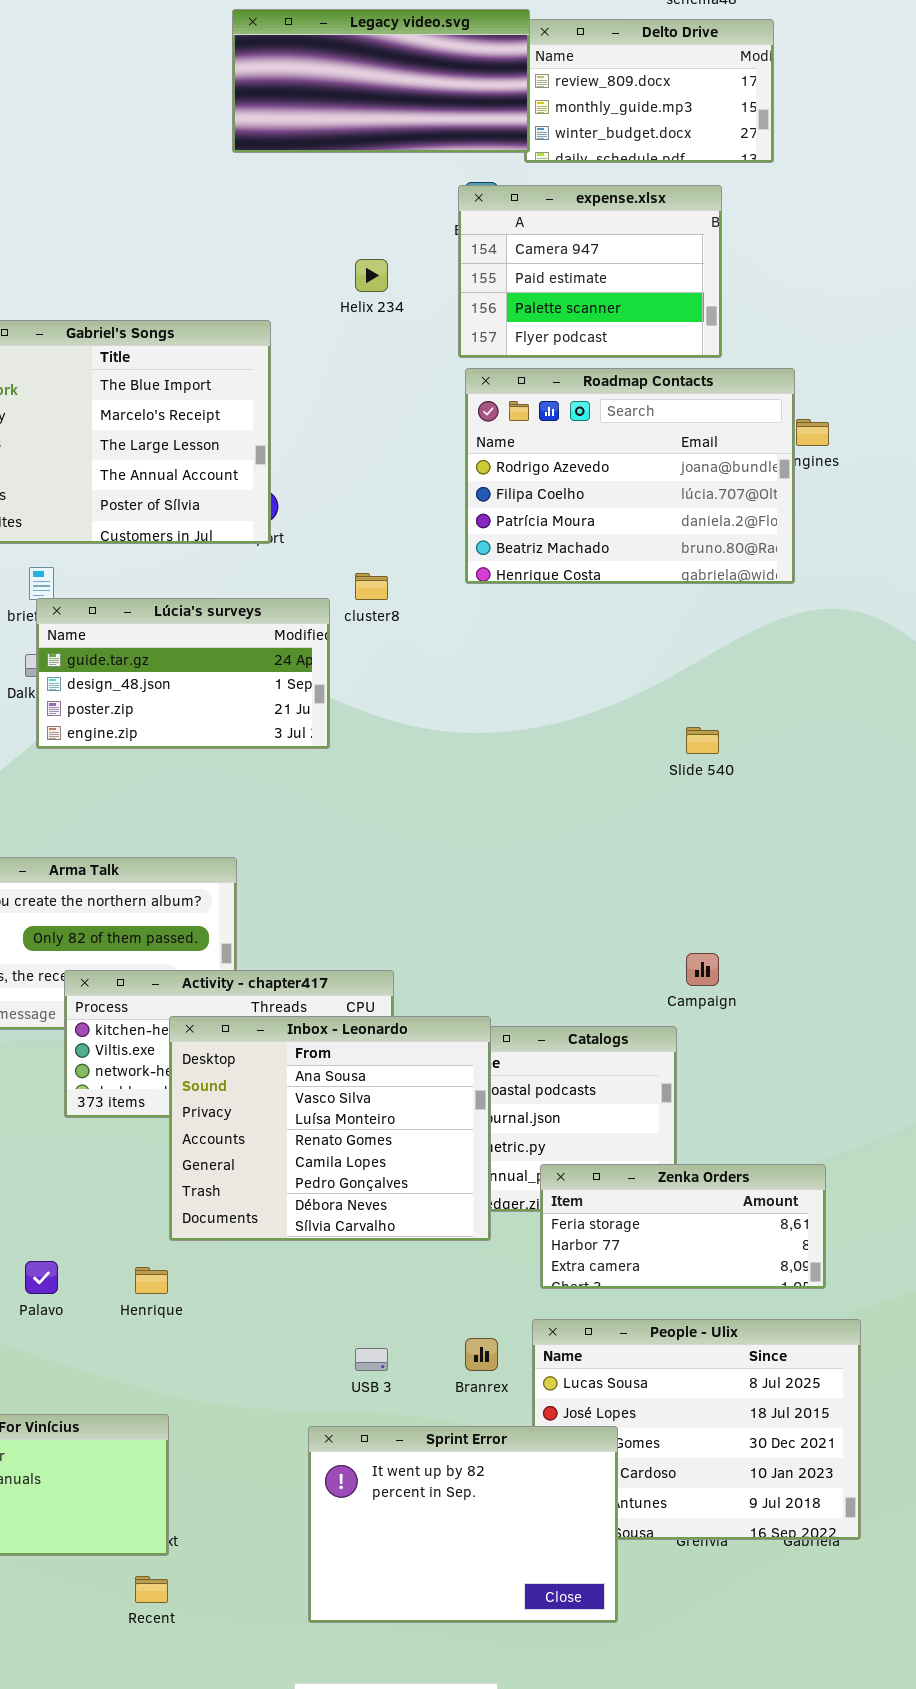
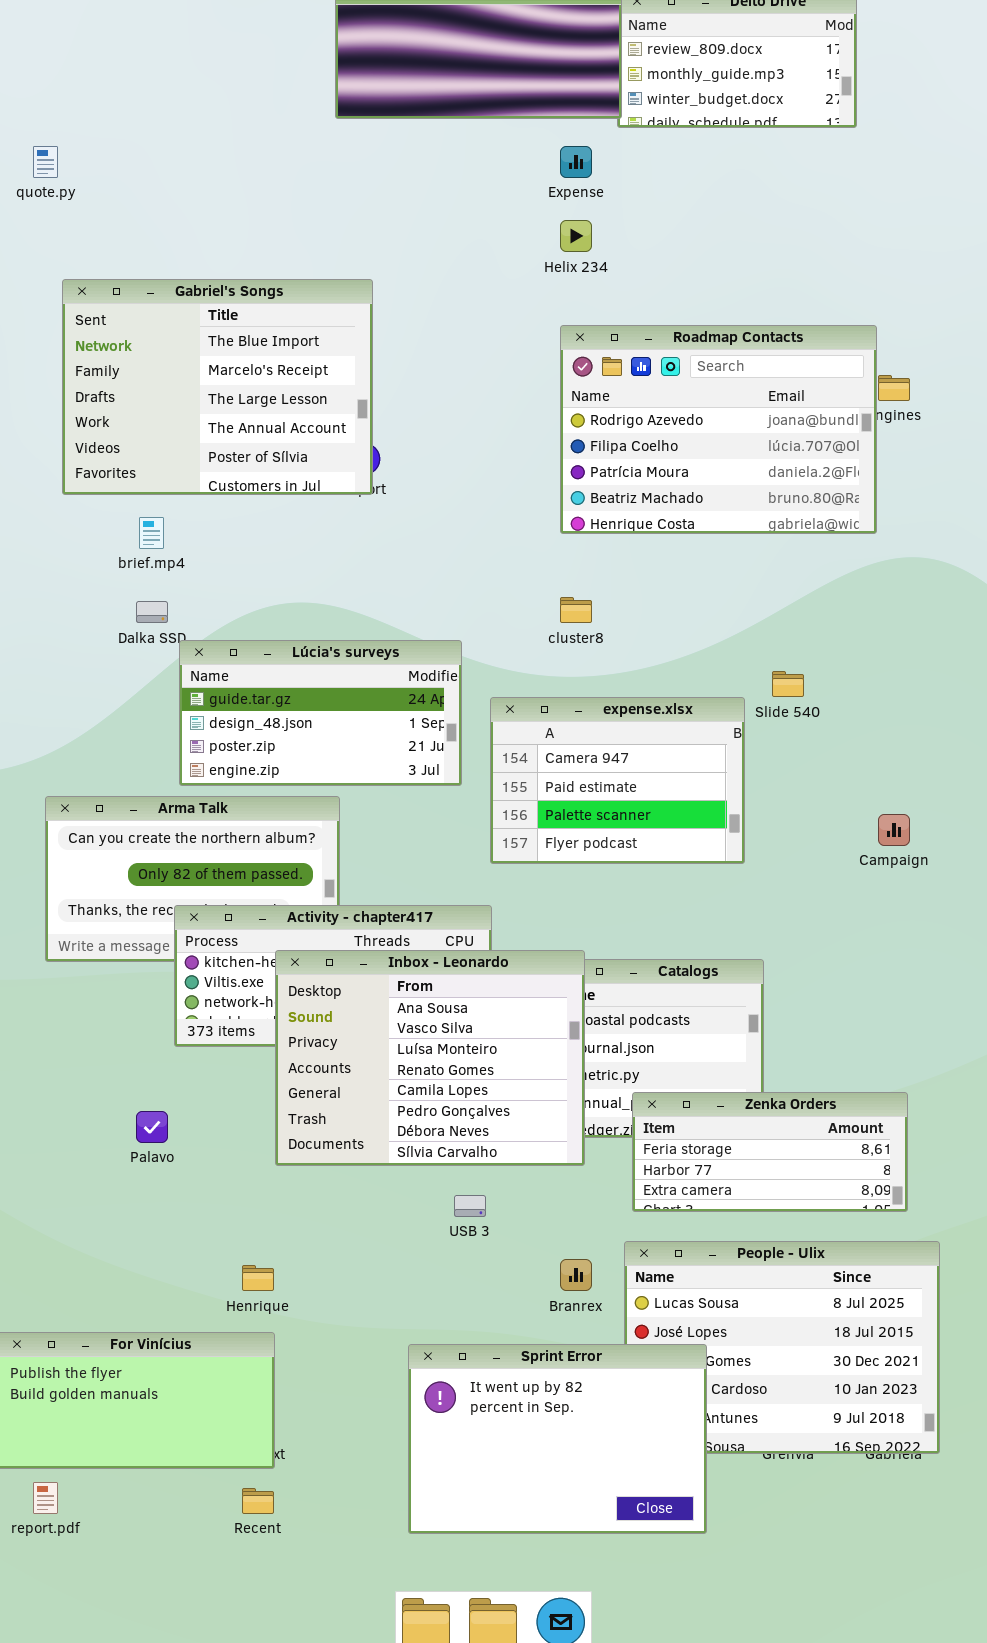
expense.xlsx: [458,185,722,358] -> [490,697,745,864], moved
Helix 234: [355,259,388,292] -> [560,220,592,252], moved
cluster8: [355,573,388,600] -> [560,597,592,623], moved
Lúcia's surveys: [36,598,330,749] -> [179,640,462,786], moved
Campaign: [686,953,719,986] -> [878,814,910,846], moved
Palavo: [25,1261,58,1294] -> [136,1111,168,1143], moved
Henrique: [135,1267,168,1294] -> [242,1265,274,1291], moved
USB 3: [355,1348,388,1371] -> [454,1195,486,1217], moved

